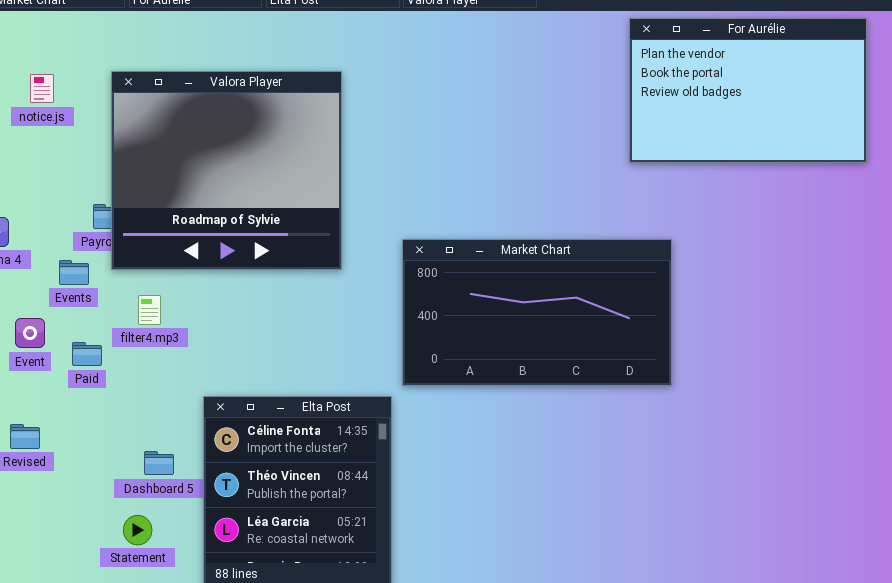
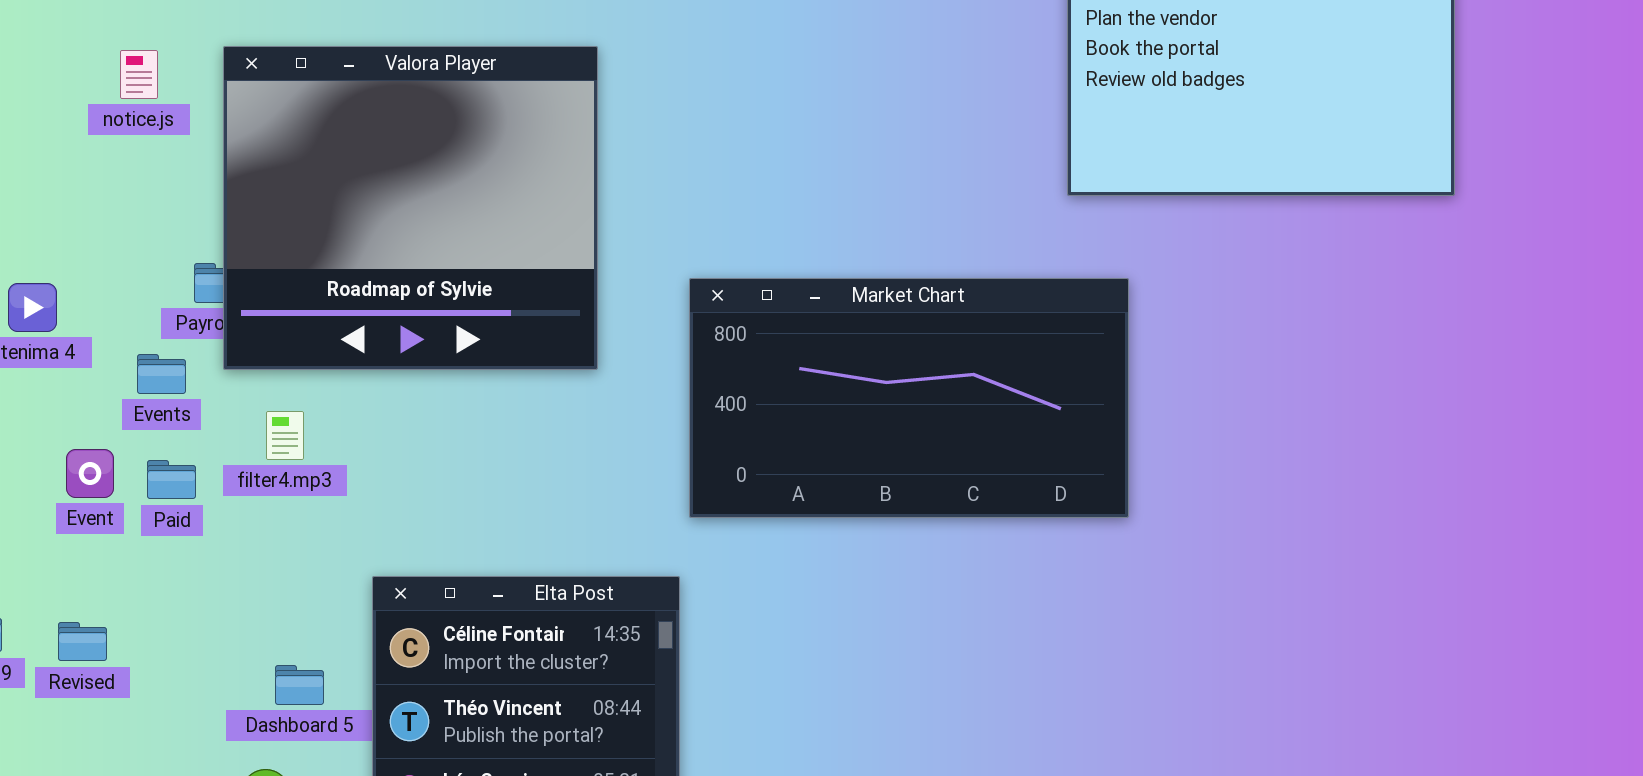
notice.js: [30,74,54,103] -> [120,50,158,99], moved
Market Chart: [402,239,672,386] -> [689,278,1129,518], moved
Paid: [72,342,102,366] -> [147,460,196,499], moved

